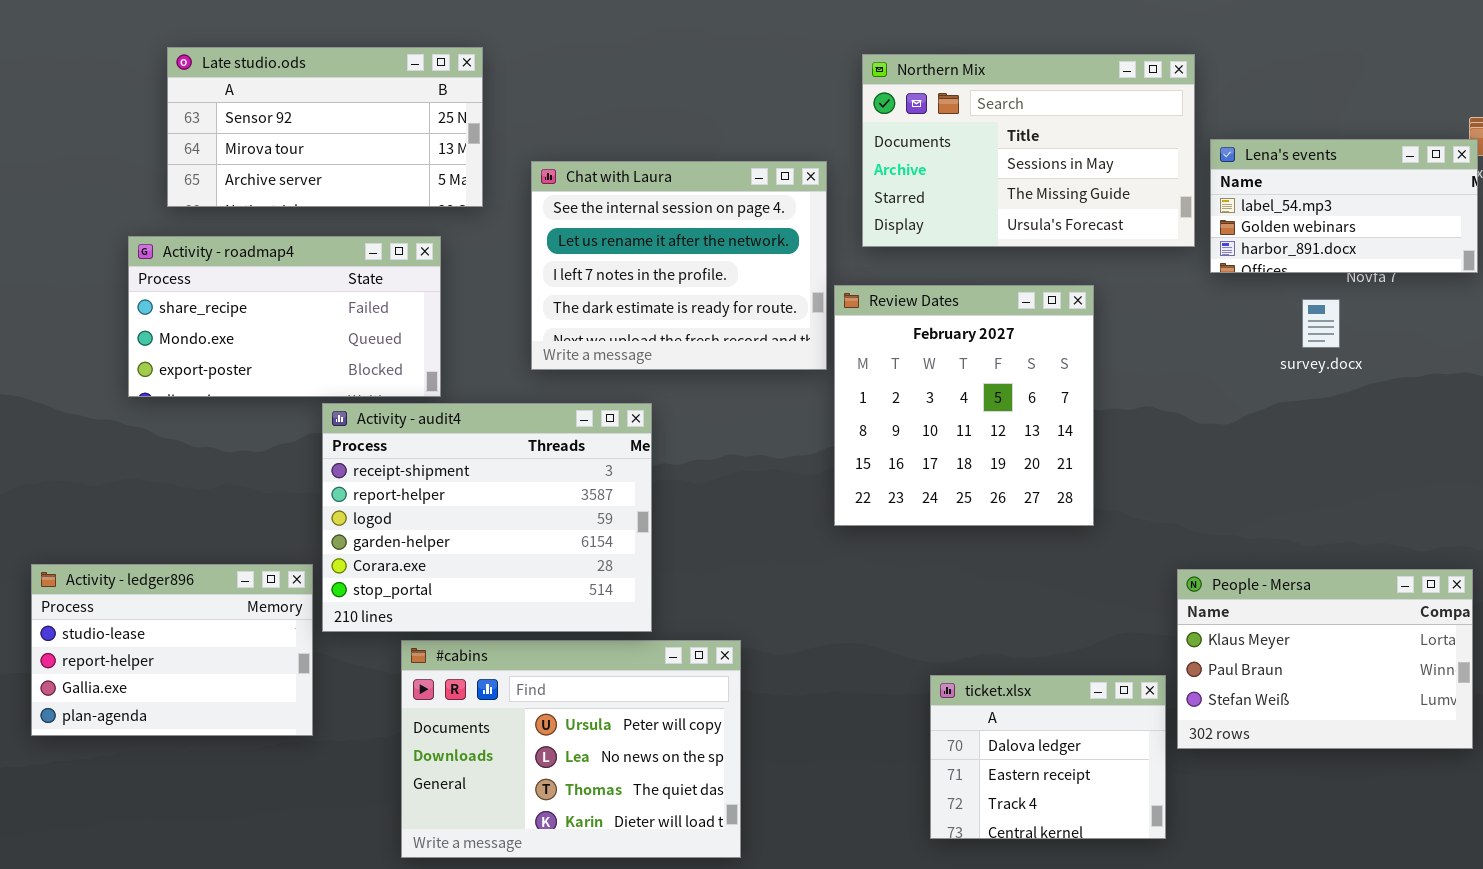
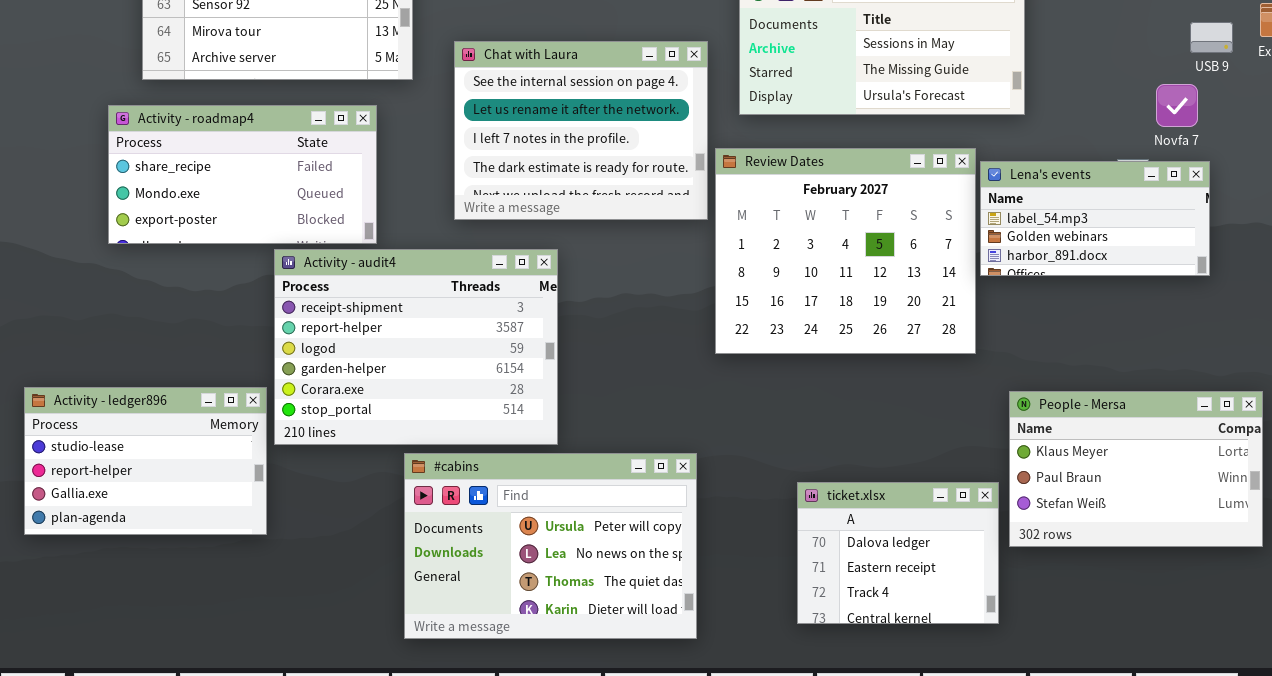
Lena's events: [1210,139,1478,273] -> [980,161,1210,276], moved
Review Dates: [834,285,1094,526] -> [715,148,976,354], resized
#cabins: [401,640,741,858] -> [404,453,697,639], moved

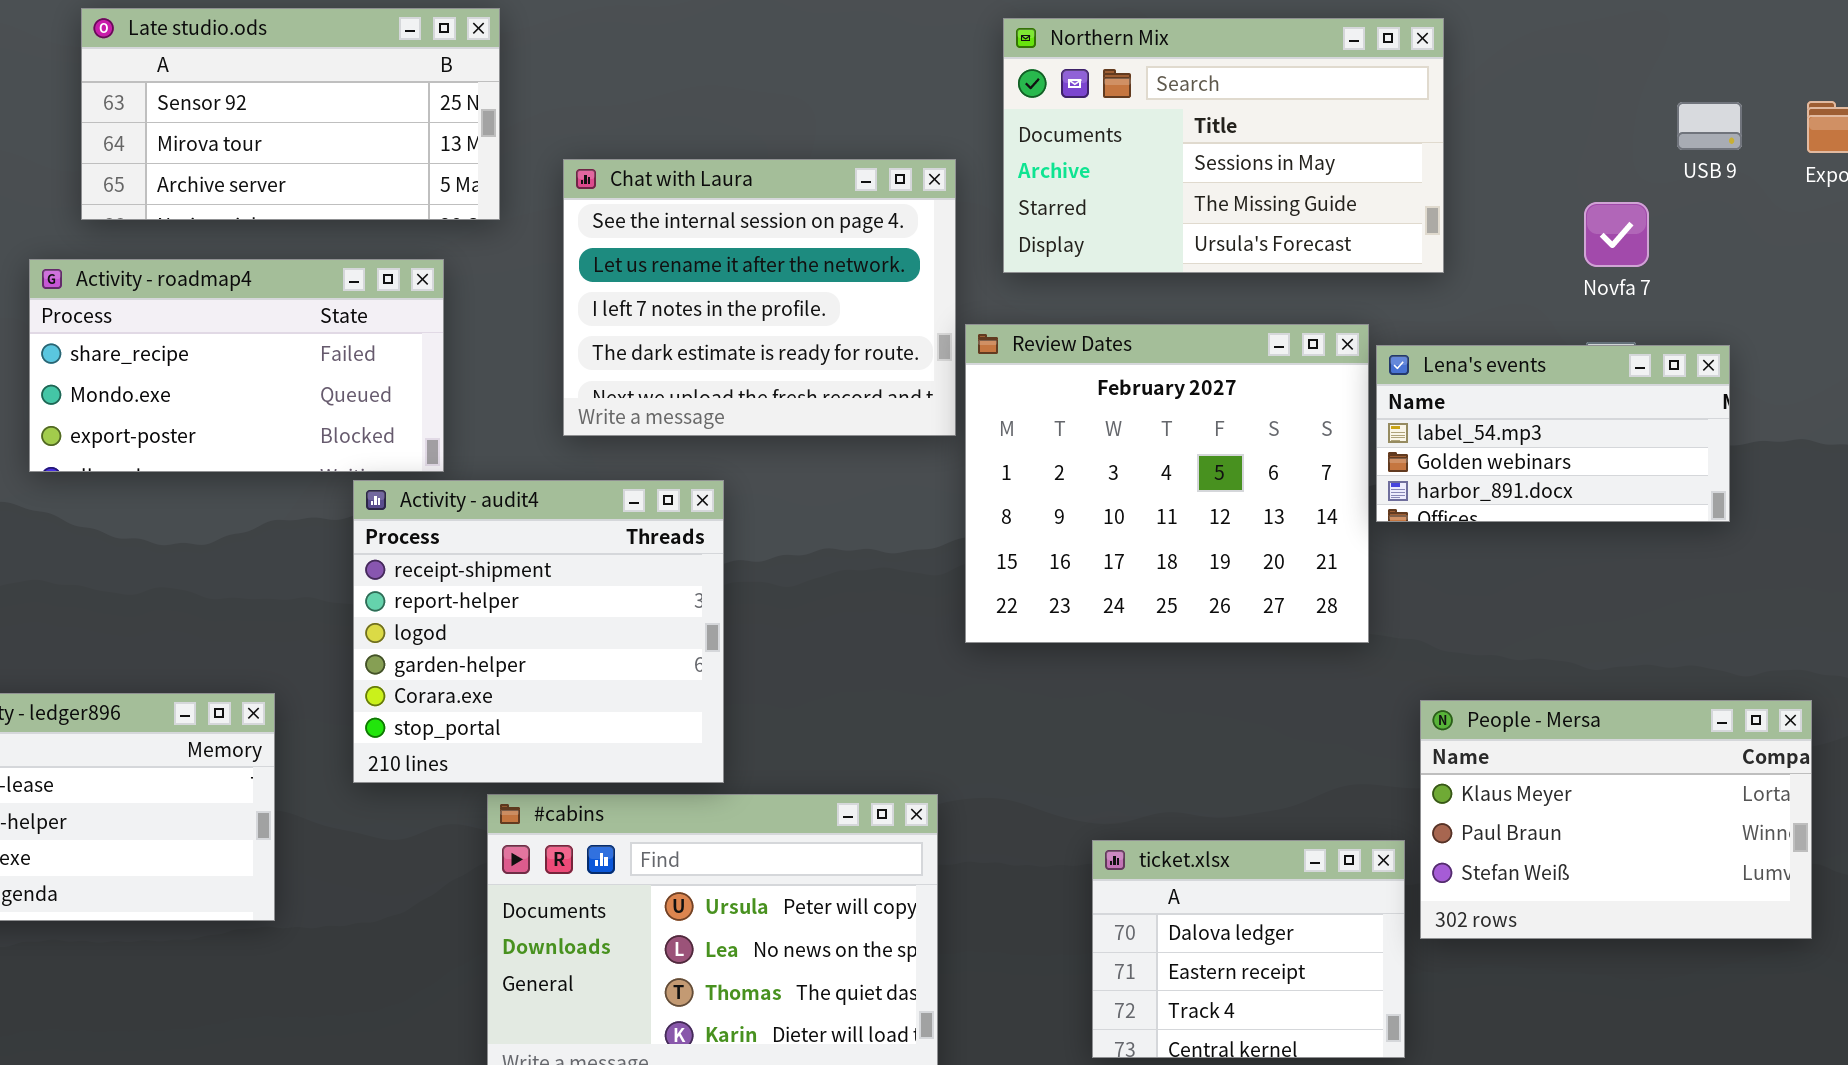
USB 9: [1190,22,1233,53] -> [1677,102,1742,150], moved
Novfa 7: [1156,84,1198,127] -> [1584,202,1649,267], moved
Activity - audit4: [274,249,558,445] -> [353,480,724,783], resized

